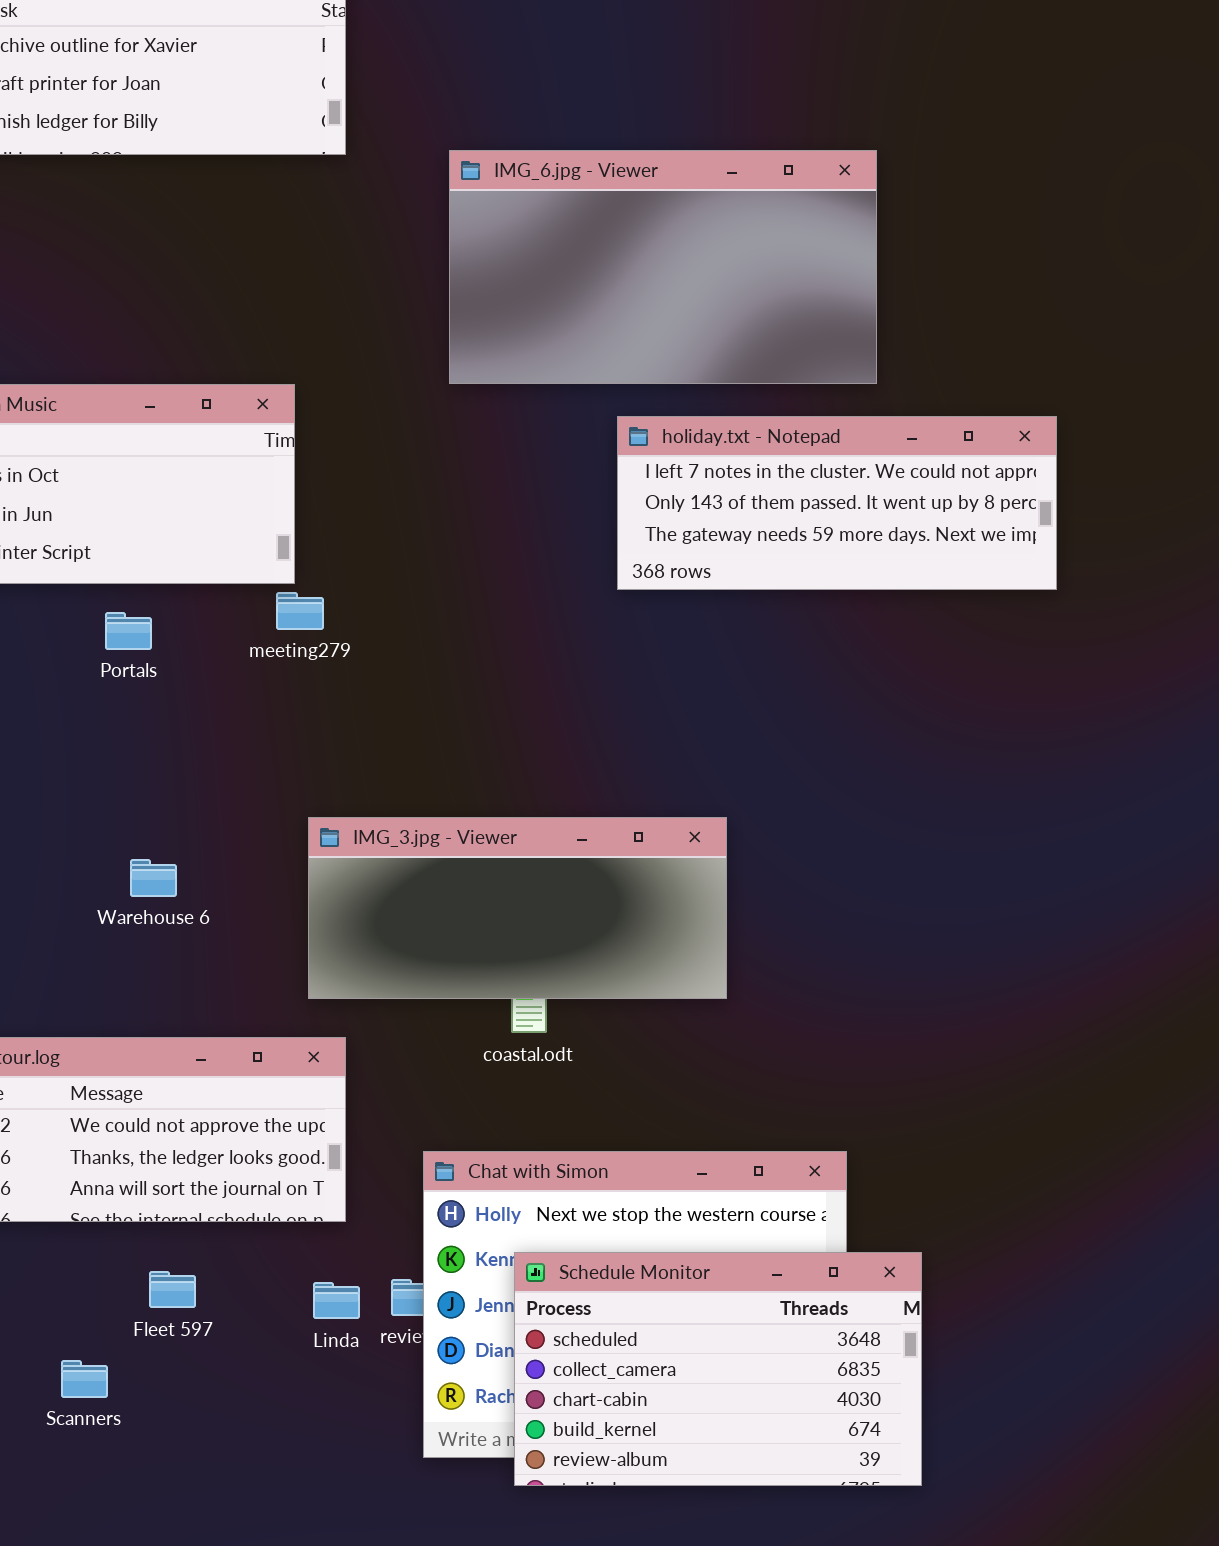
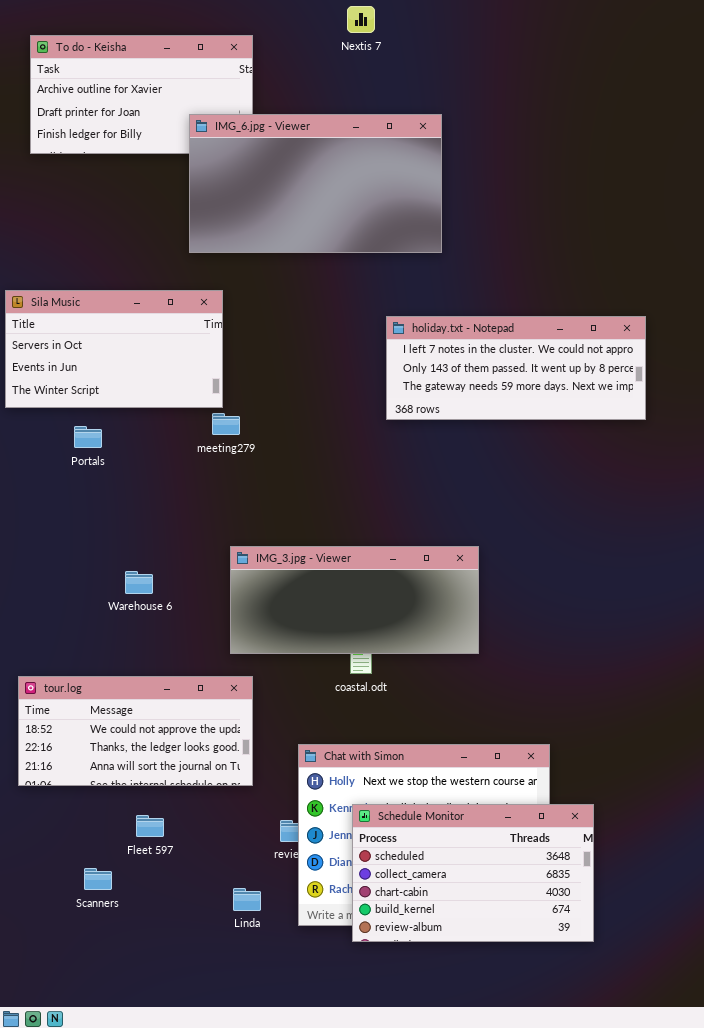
IMG_6.jpg - Viewer: [449,150,877,384] -> [189,114,442,253], moved
holiday.txt - Notepad: [617,416,1057,590] -> [386,316,646,420], moved
Portals: [105,612,152,650] -> [74,426,102,448], moved
Linda: [313,1282,360,1319] -> [233,888,261,911], moved

